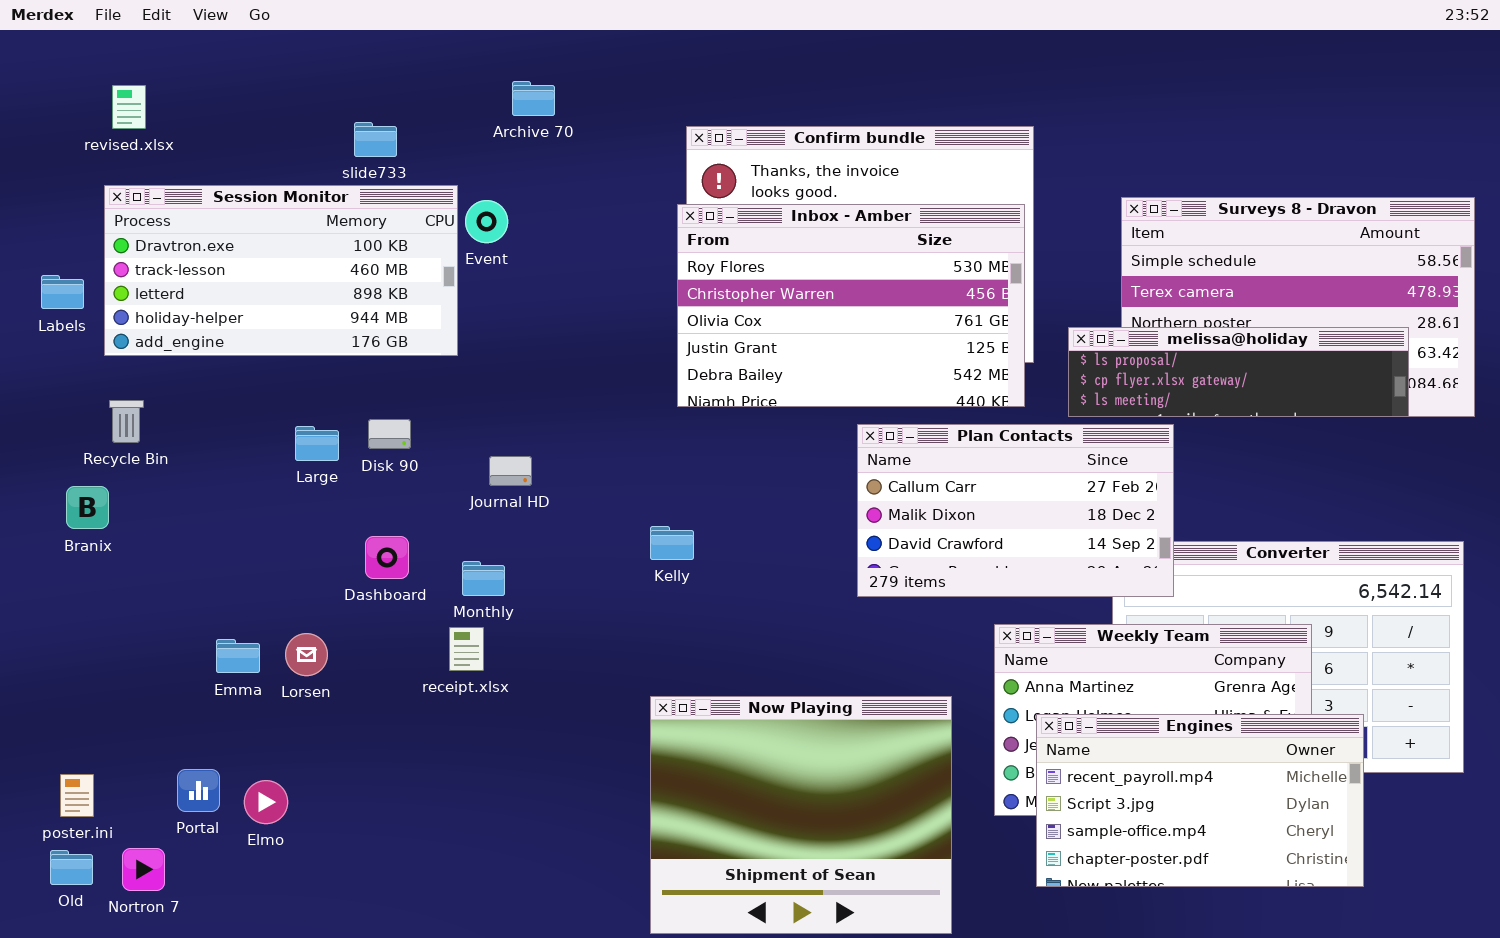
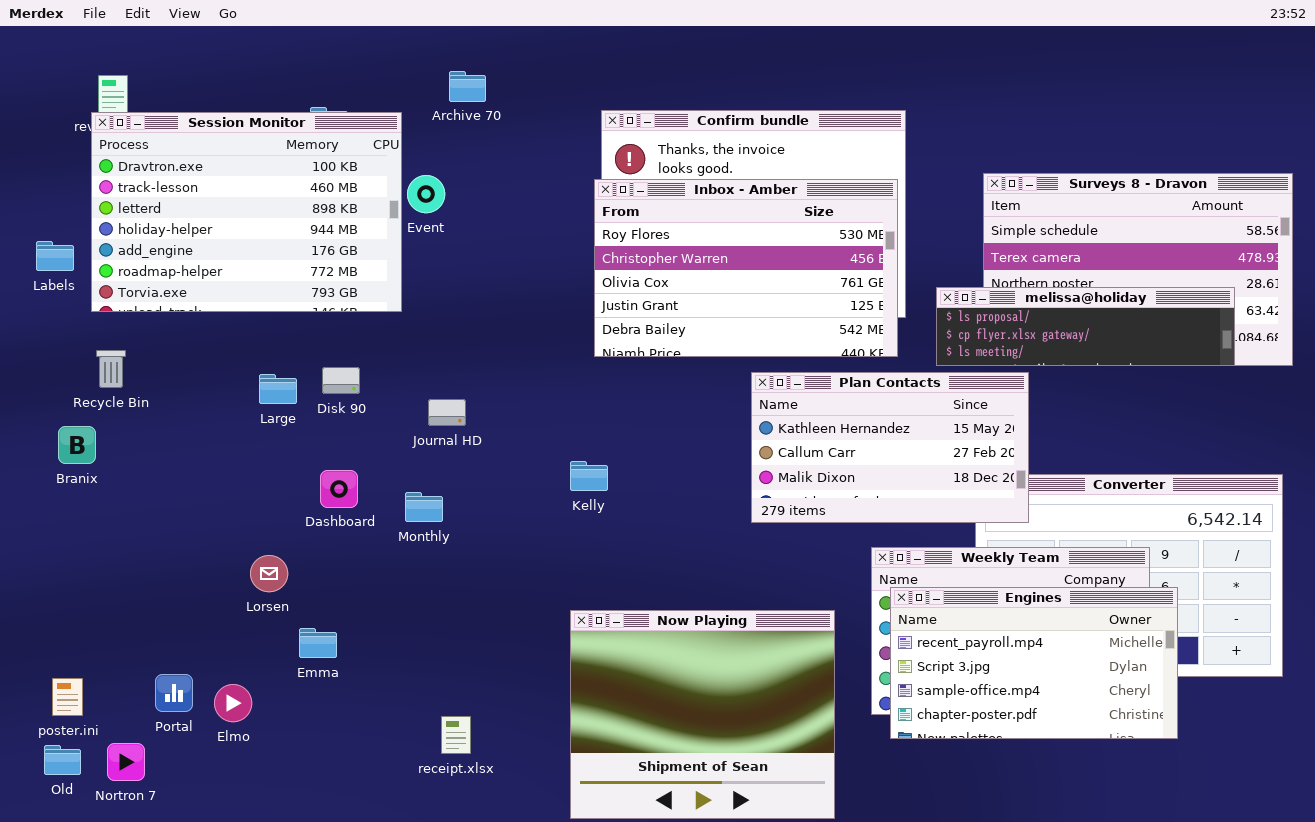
Session Monitor: [104,185,458,356] -> [91,112,402,312], resized
Plan Contacts: [857,424,1174,597] -> [751,372,1029,523], scrolled up 1 row
receipt.xlsx: [449,627,484,671] -> [441,716,471,754], moved
Emma: [216,639,260,673] -> [299,628,337,658], moved
Engines: [1036,714,1364,887] -> [890,587,1178,739], moved

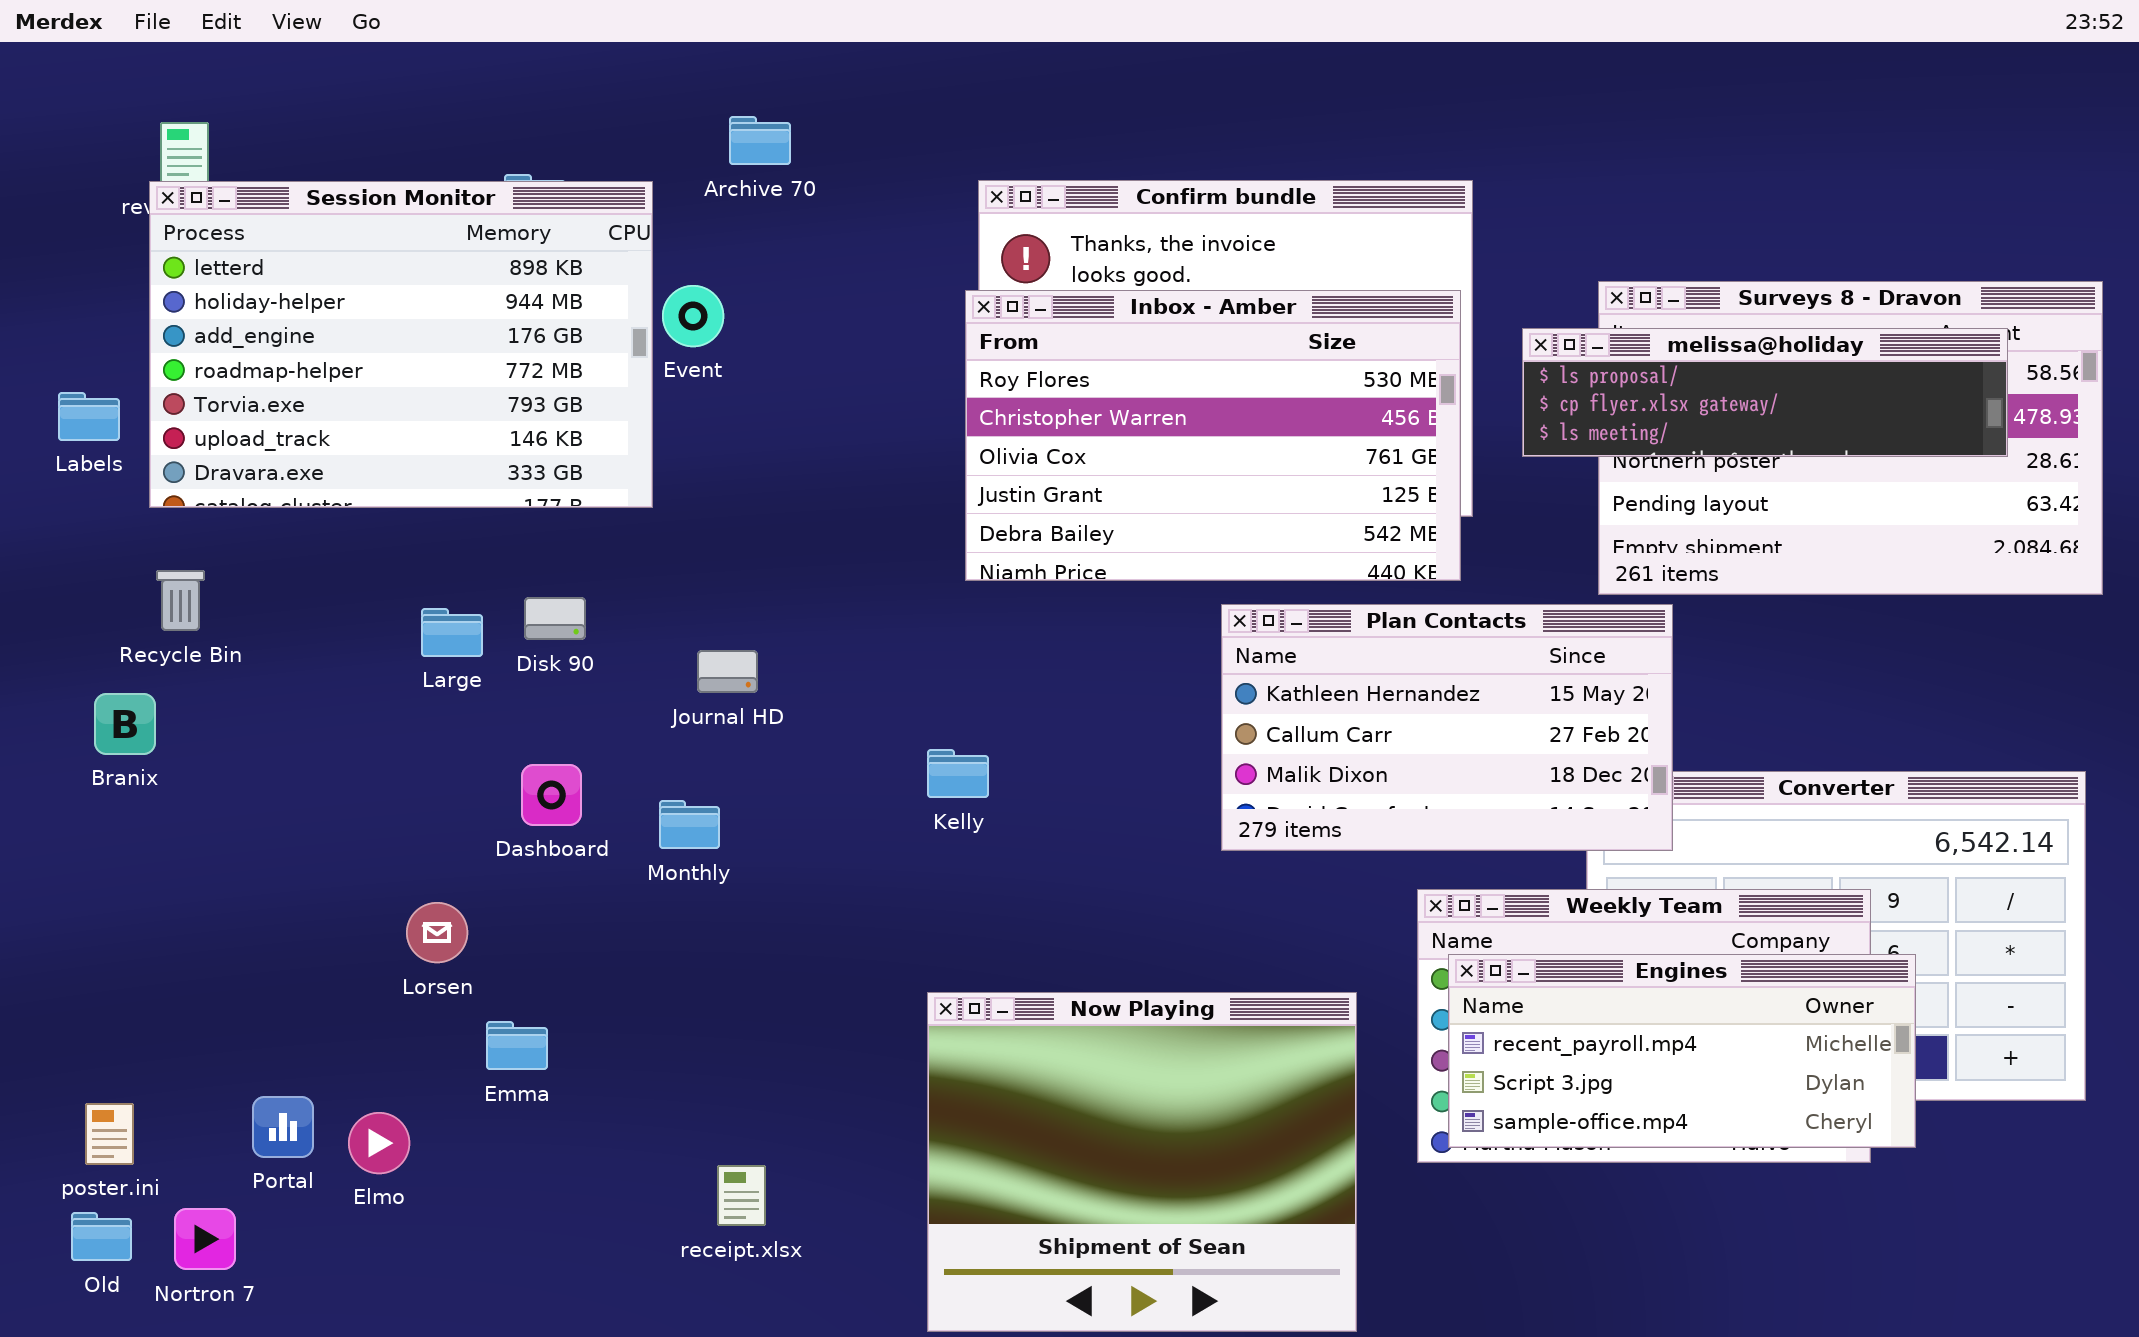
Session Monitor: [91,112,402,312] -> [149,181,653,508], scrolled down 2 rows
melissa@holiday: [936,287,1235,366] -> [1522,328,2008,457], moved
Engines: [890,587,1178,739] -> [1448,954,1916,1148], resized

